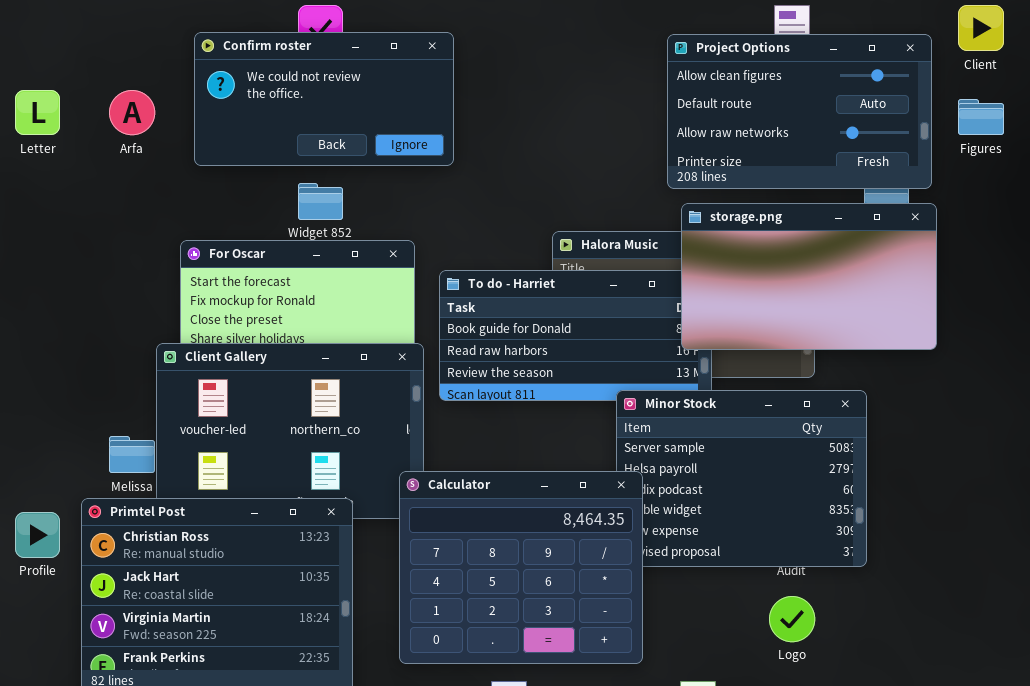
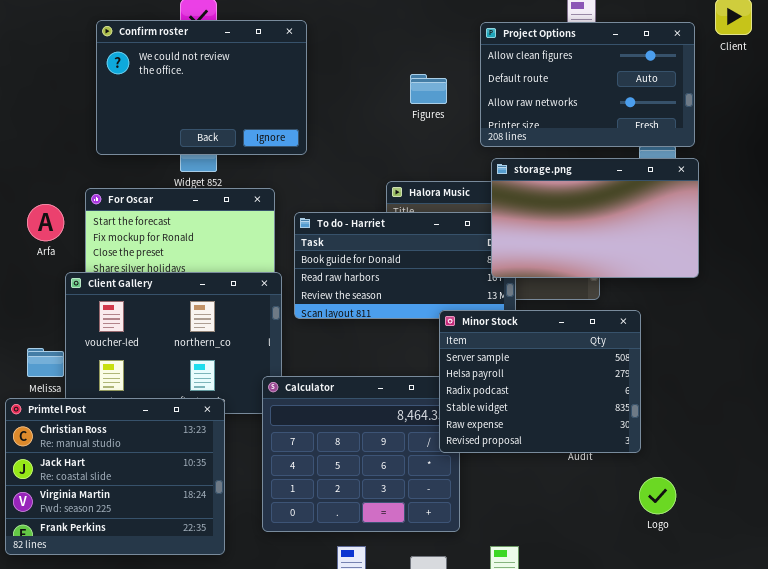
Confirm roster: [194,32,454,166] -> [96,20,307,155], resized
Arfa: [109,90,155,135] -> [27,204,64,241], moved
Figures: [958,99,1004,135] -> [410,74,447,104], moved
Minor Stock: [616,390,867,567] -> [439,310,641,453], raised
Logo: [769,596,815,642] -> [639,477,676,514], moved

